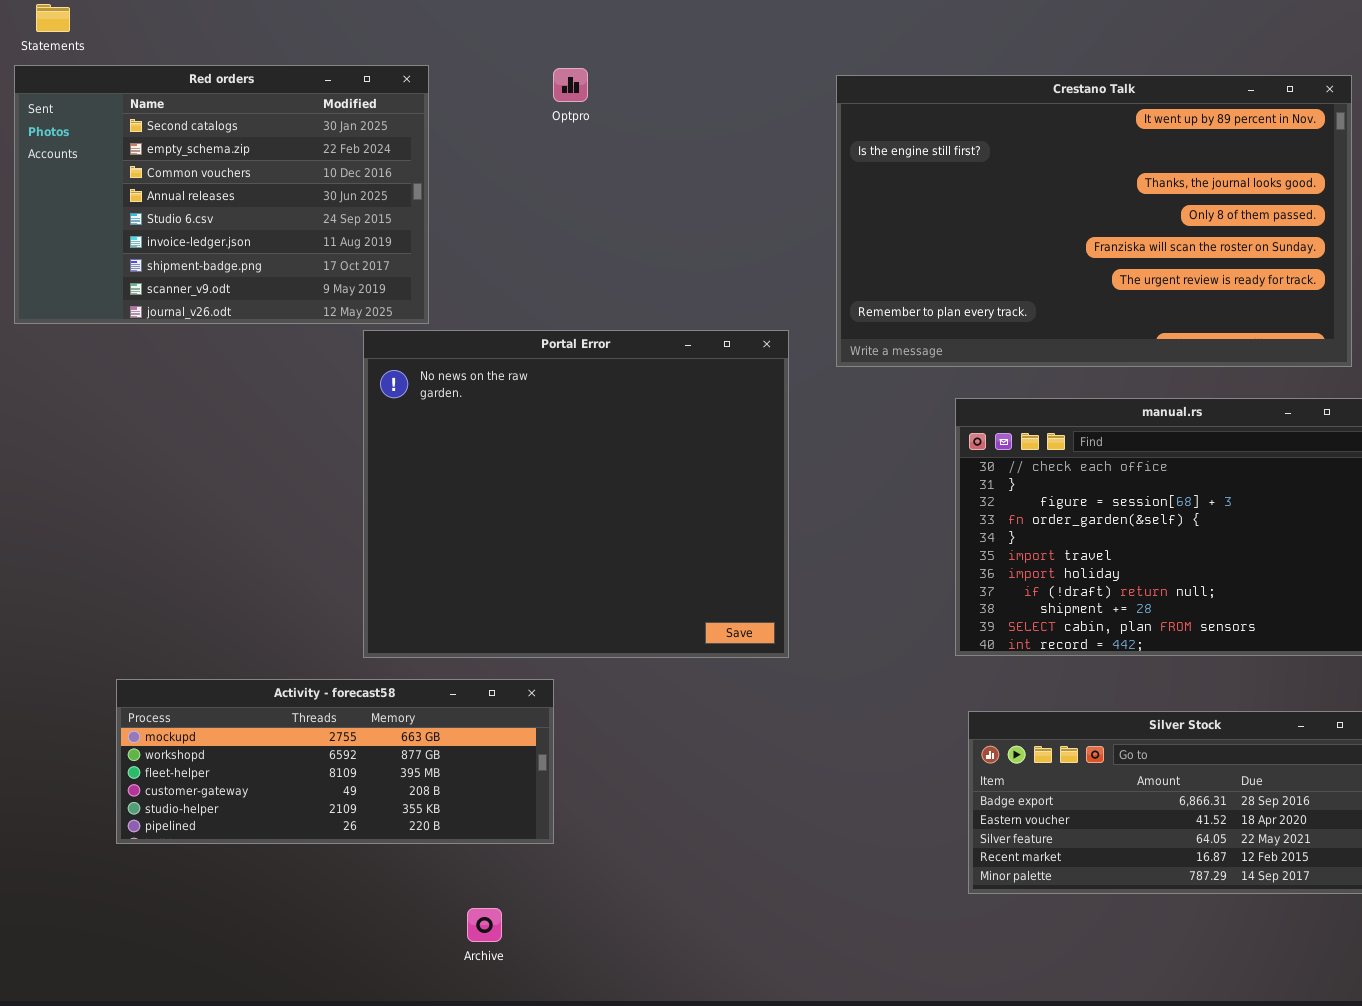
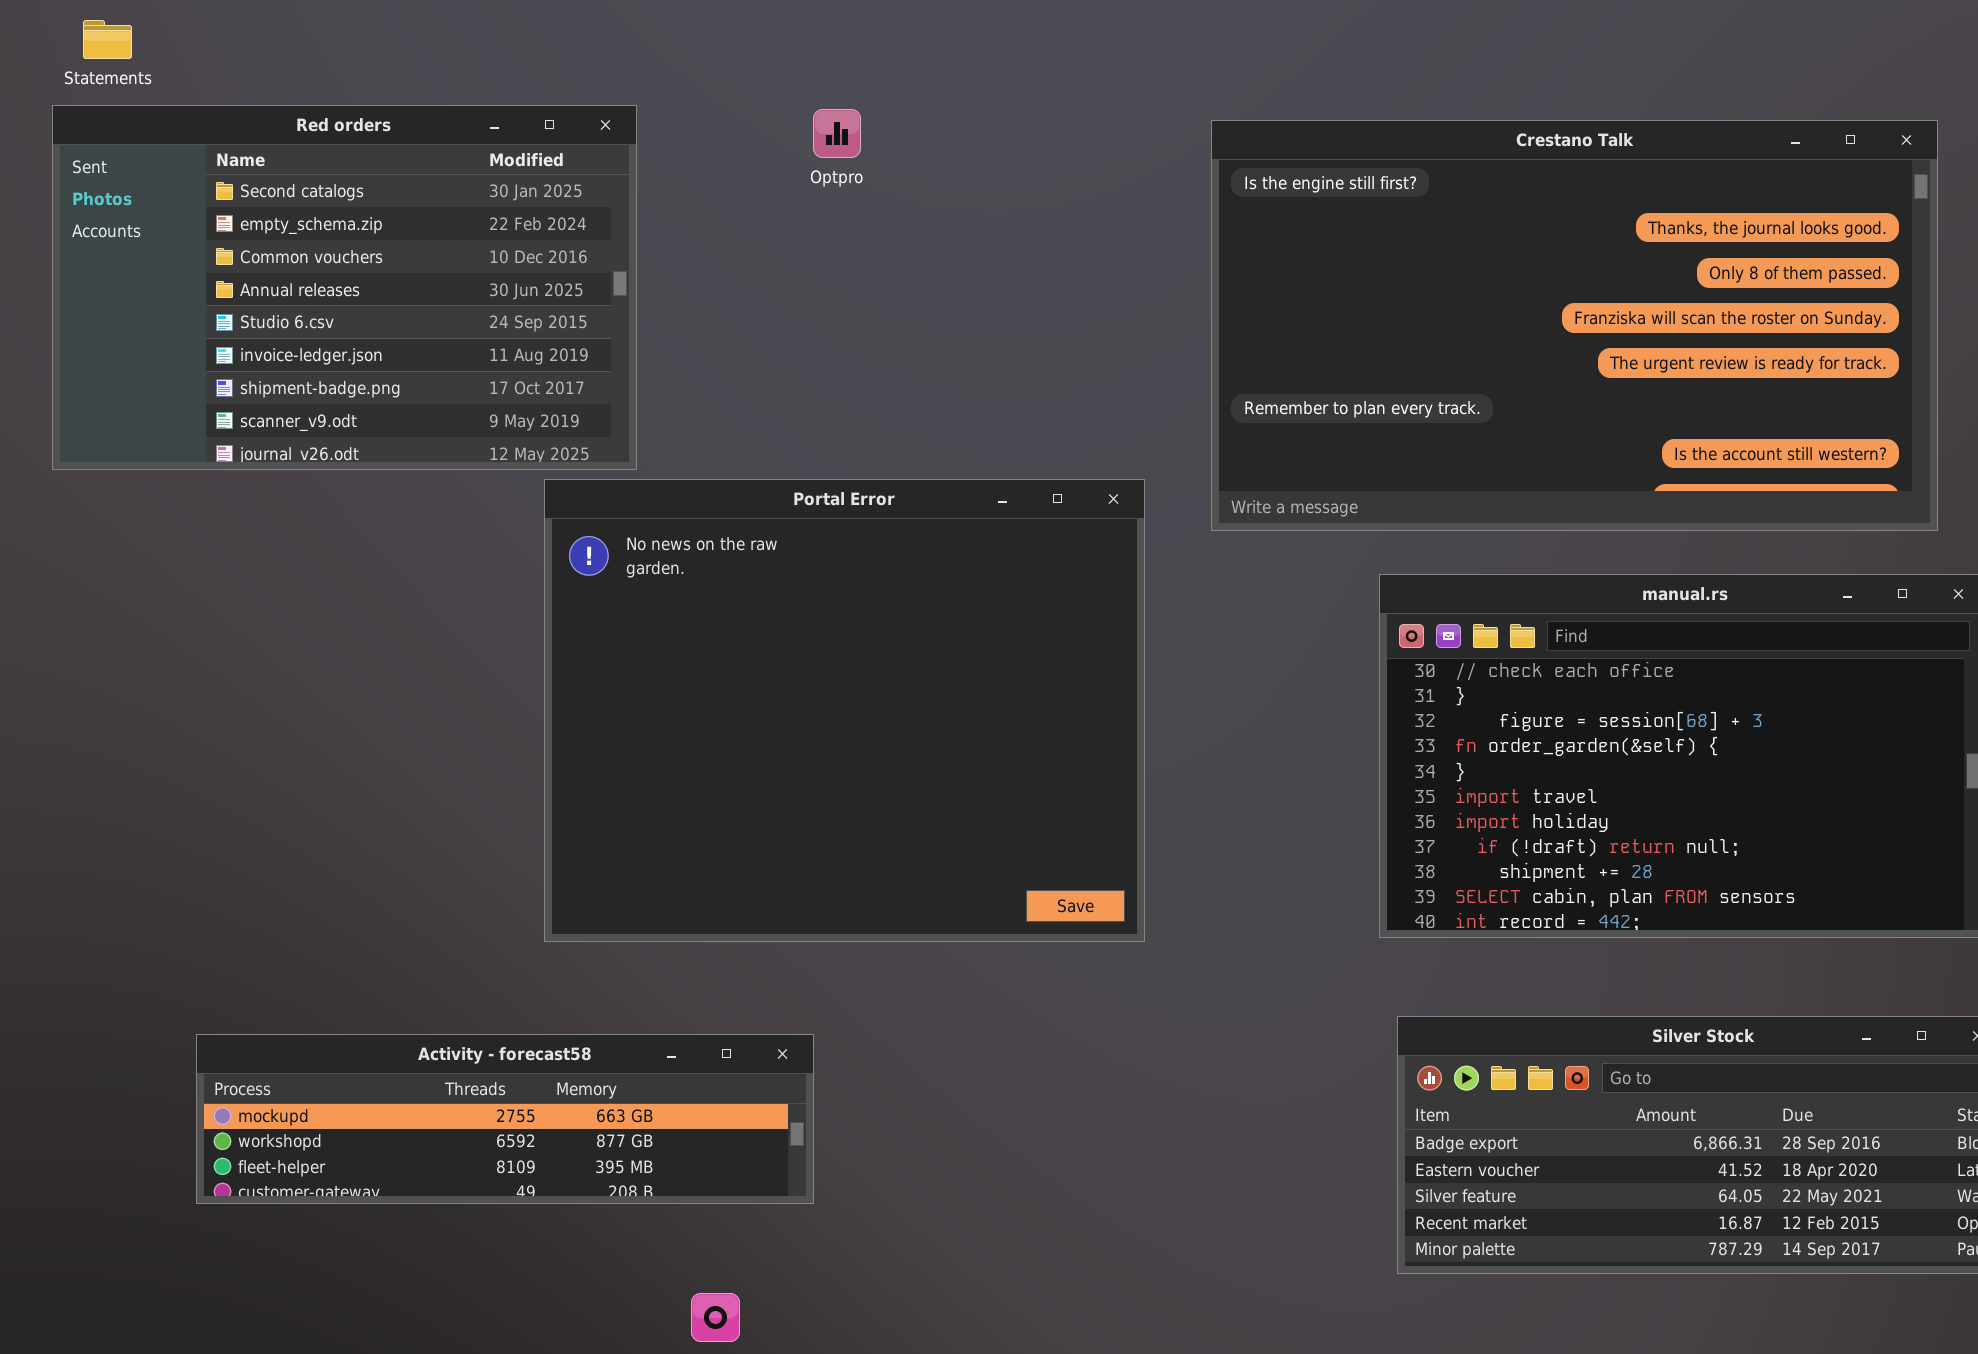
Crestano Talk: [836,75,1352,367] -> [1211,120,1938,531], scrolled down 1 row
Activity - forecast58: [116,679,554,844] -> [196,1034,814,1204], resized

